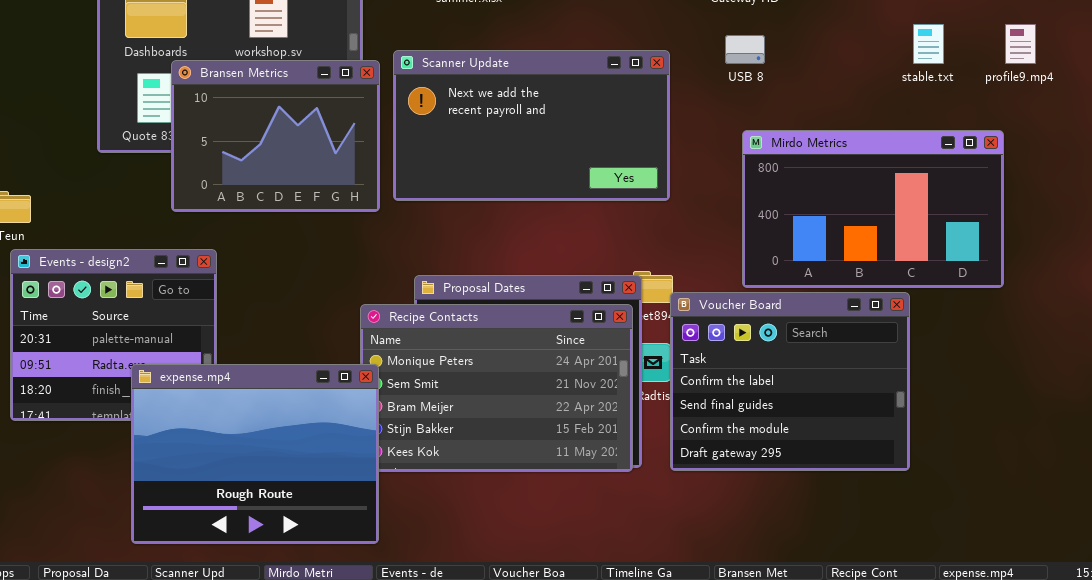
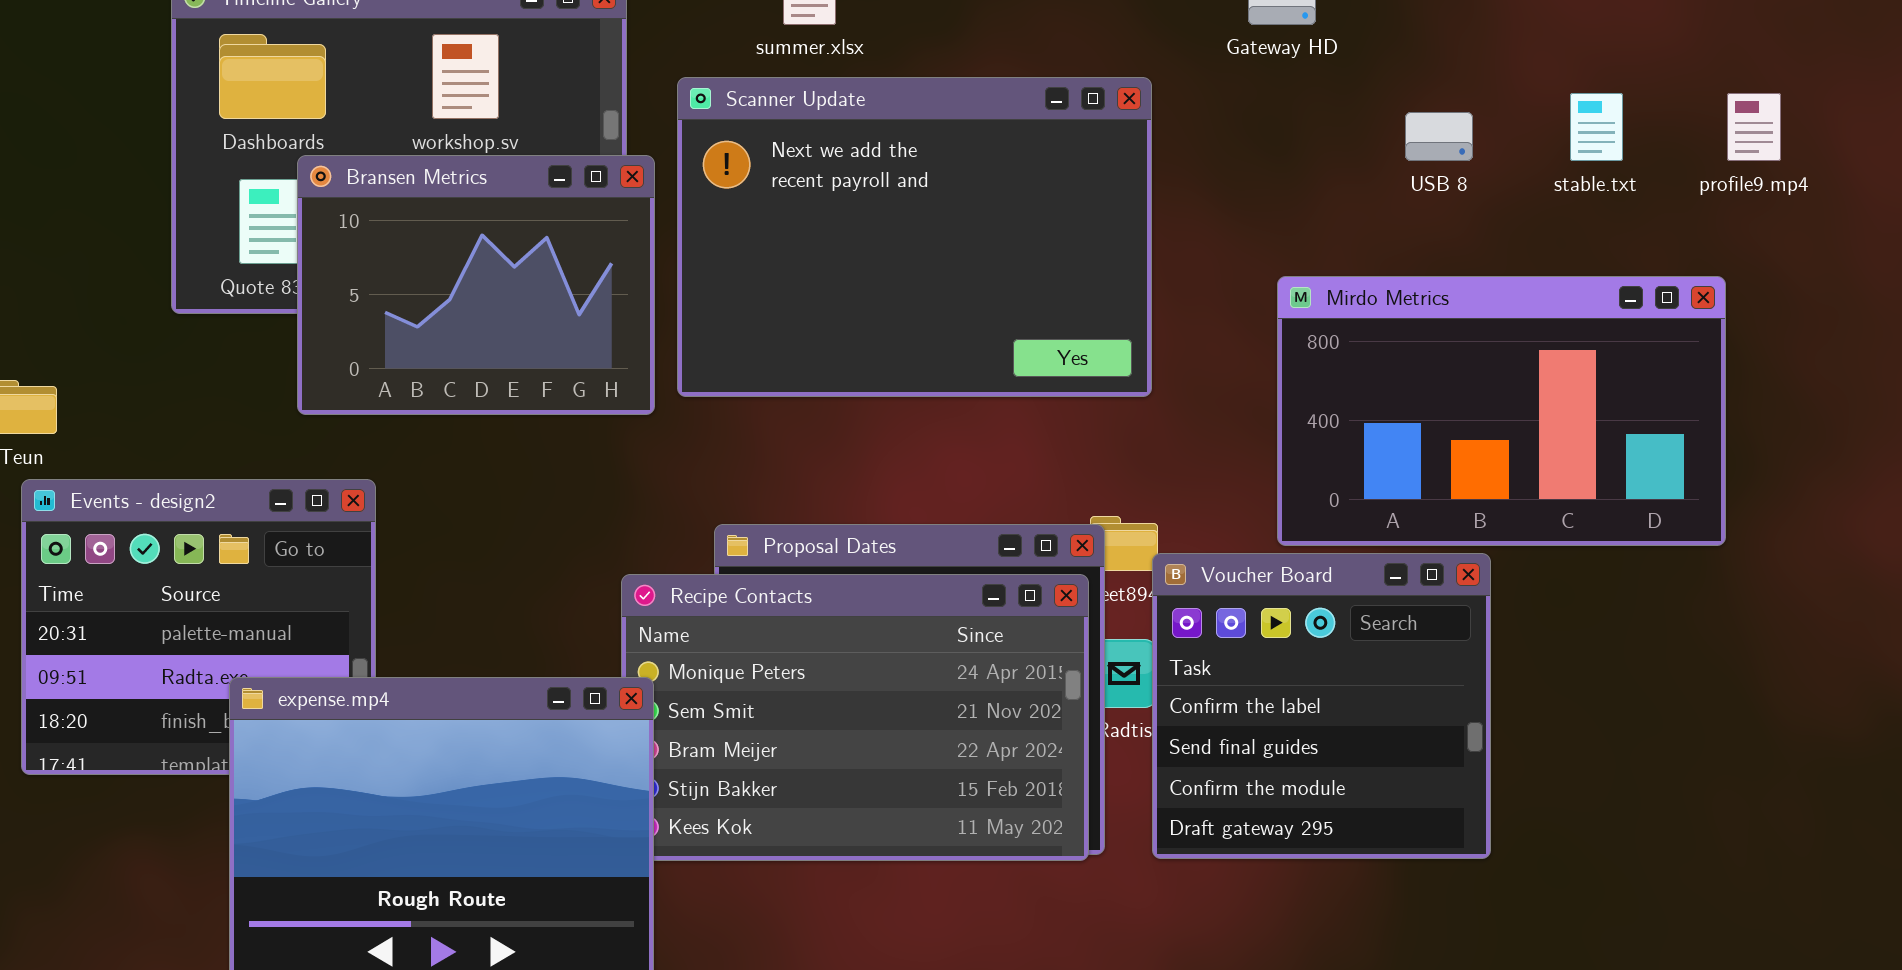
USB 8: [725,35,765,64] -> [1405,112,1473,161], moved
Scanner Update: [393,50,670,201] -> [677,77,1152,397], resized
Voucher Board: [670,292,910,471] -> [1152,553,1491,859], resized

